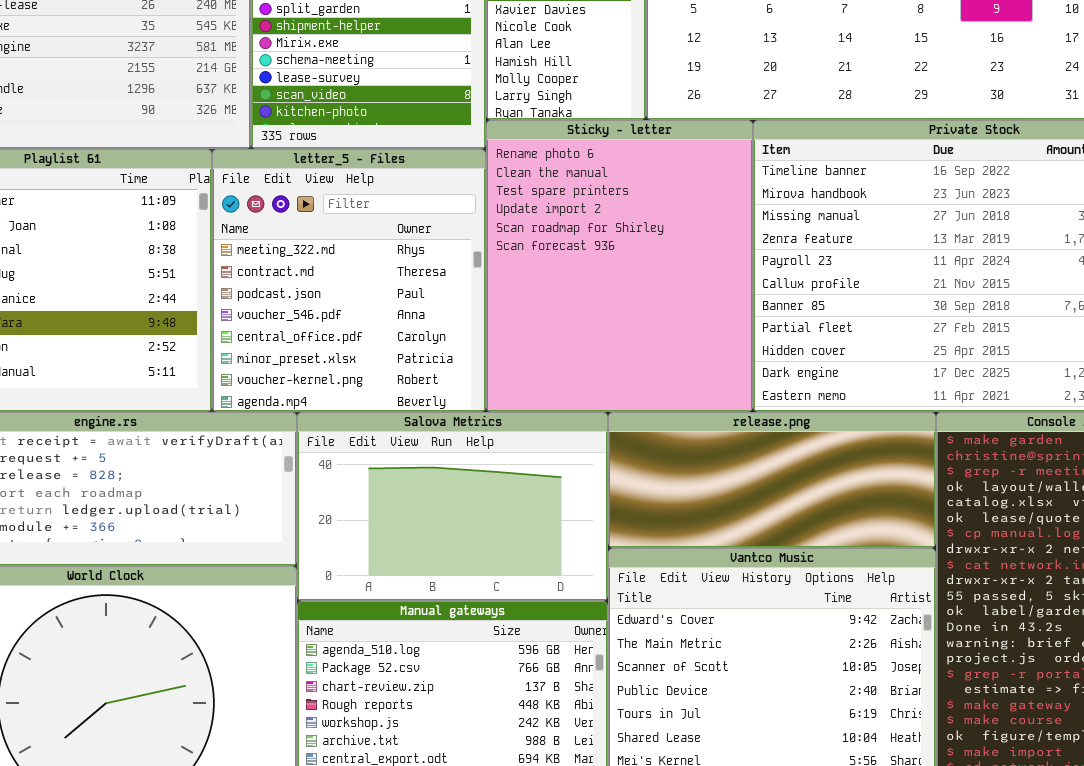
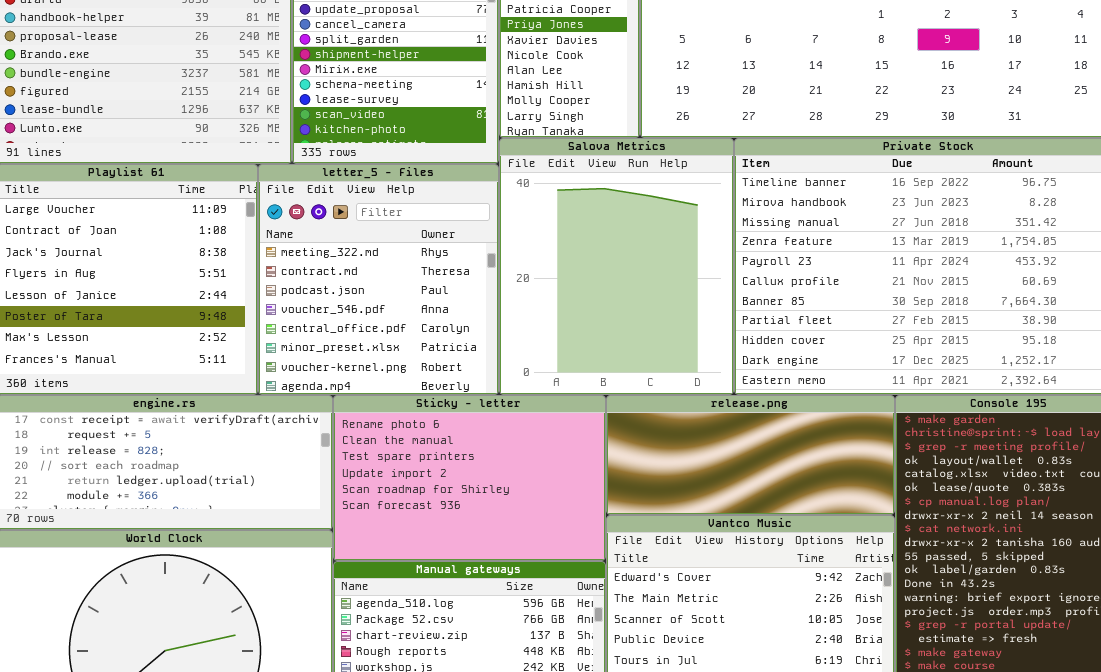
Sticky - letter: [486,120,753,412] -> [333,395,606,561], moved, resized
Salova Metrics: [297,412,608,601] -> [499,138,734,395], moved, resized

